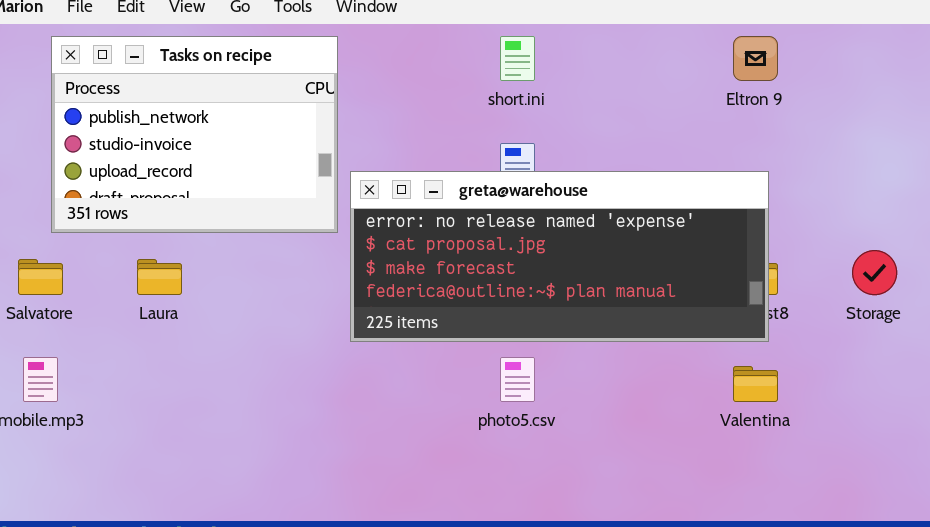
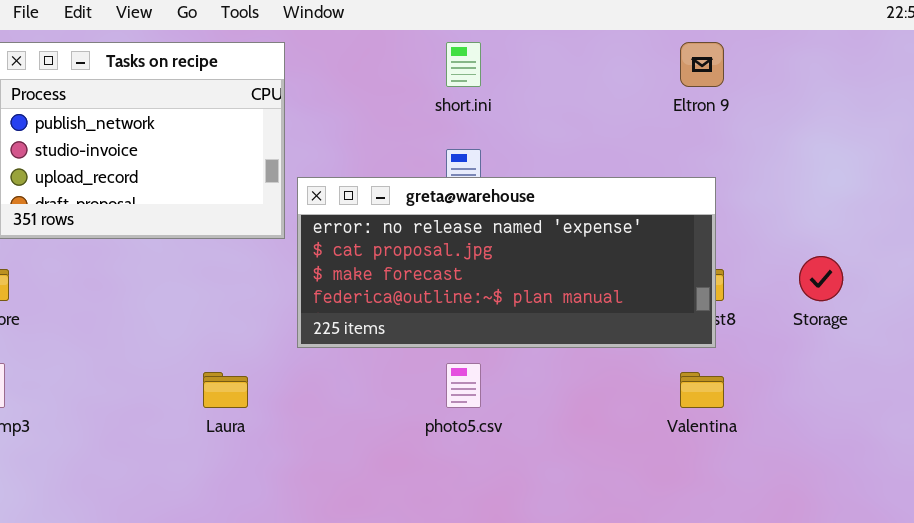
Laura: [137,259,182,295] -> [203,372,248,408], moved

